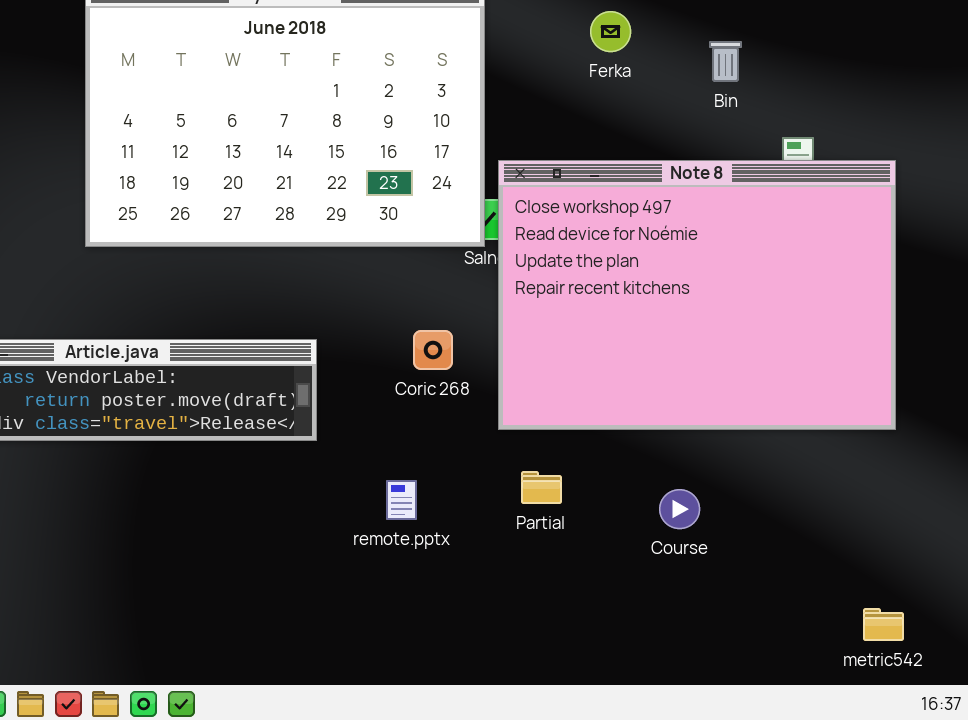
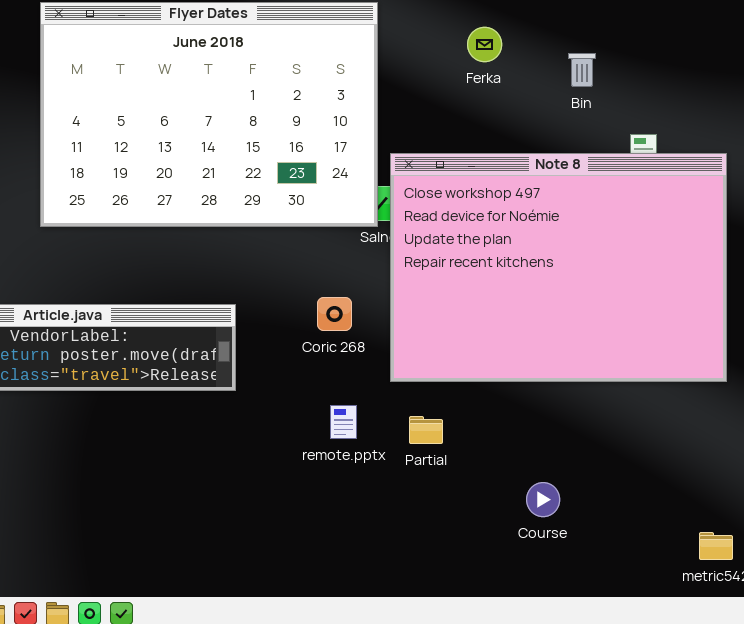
remote.pptx: [386,480,417,520] -> [330,405,357,439], moved
Course: [659,489,700,529] -> [526,482,560,517], moved

